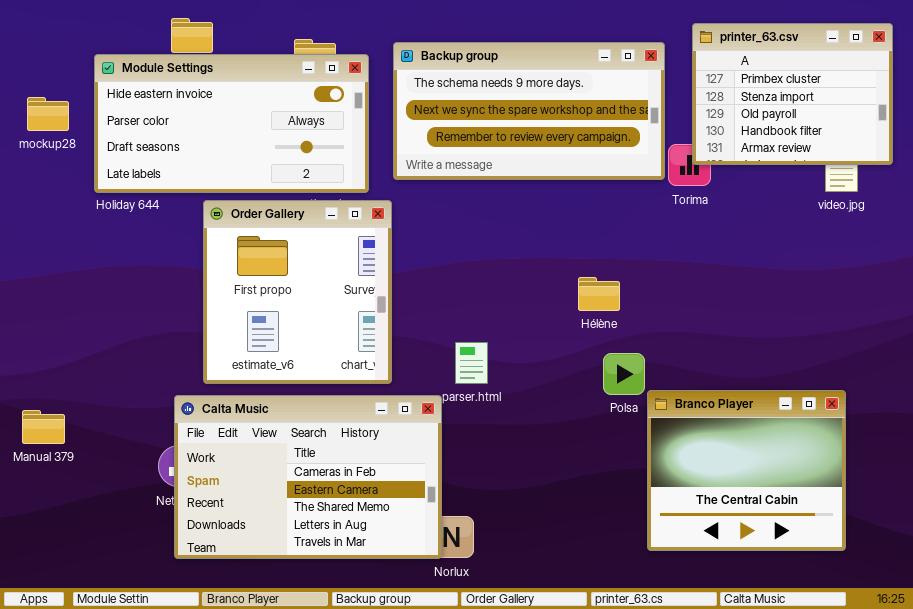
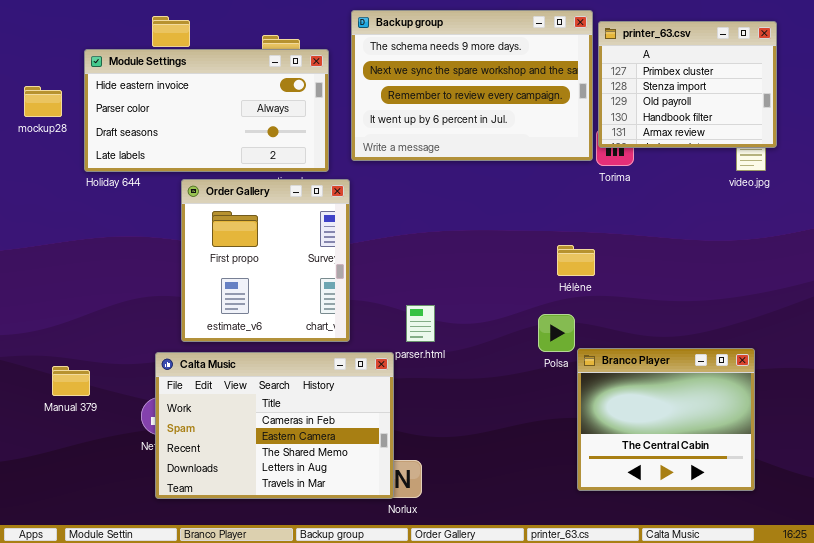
printer_63.csv: [692,23,893,165] -> [598,21,777,148], moved
Backup group: [393,42,665,180] -> [351,10,593,161], resized
Hélène: [578,277,620,311] -> [557,245,595,276], moved
Manual 379: [22,410,65,444] -> [52,366,90,396], moved

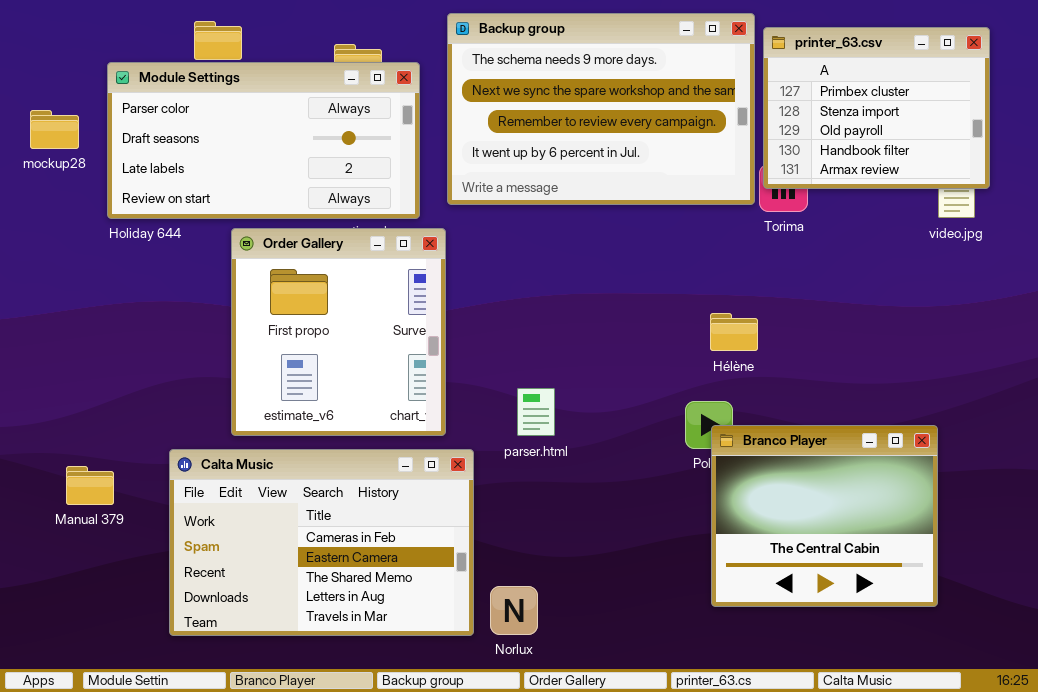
Module Settings: [84,49,329,172] -> [107,62,420,219], scrolled down 1 row
Branco Player: [577,348,755,491] -> [711,425,938,607], moved
Calta Music: [155,352,394,499] -> [169,449,474,636], moved

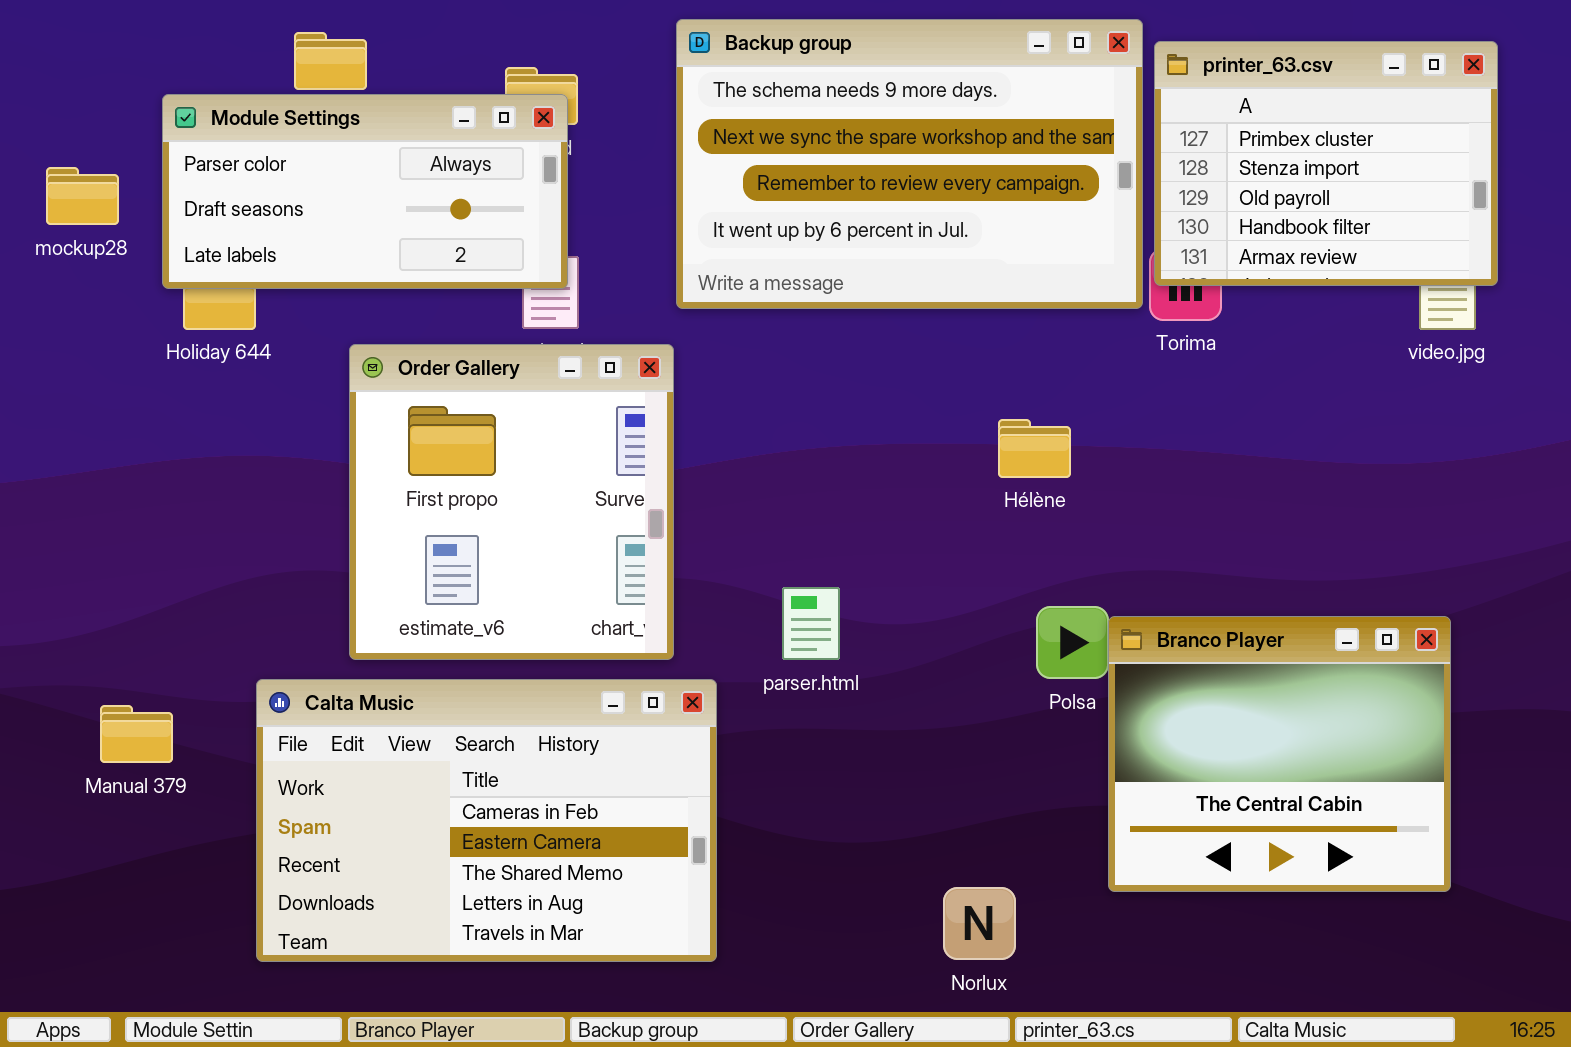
Module Settings: [107,62,420,219] -> [162,94,568,289], resized
Hélène: [710,313,758,351] -> [998,419,1071,478], moved
Branco Player: [711,425,938,607] -> [1108,616,1451,892], moved
Norlux: [490,586,538,635] -> [943,887,1016,960], moved

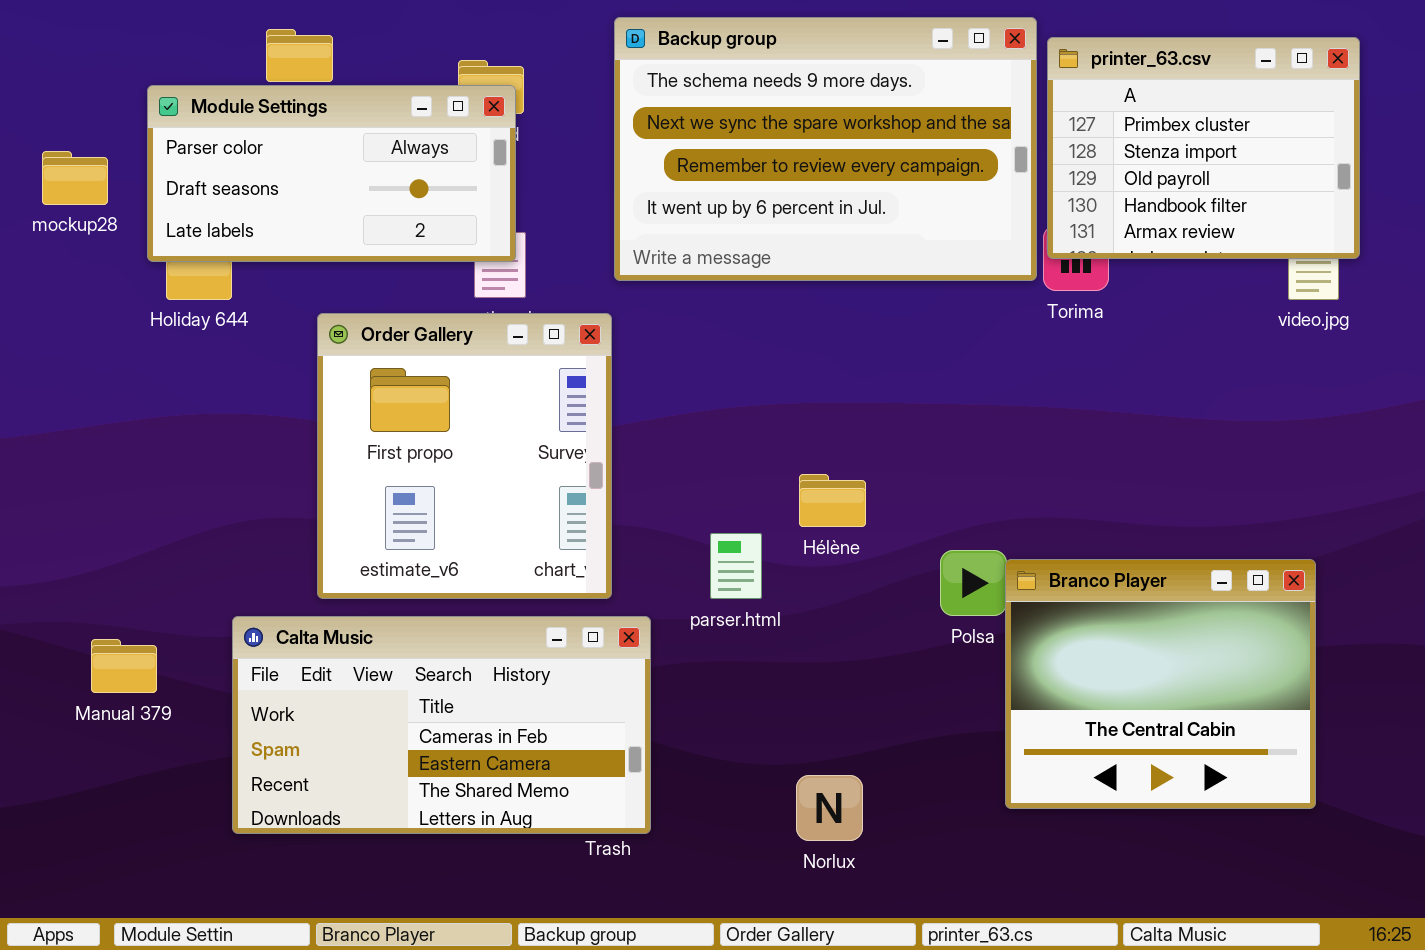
Hélène: [998,419,1071,478] -> [799,474,866,527], moved
Calta Music: [256,679,717,962] -> [232,616,651,834], resized
Norlux: [943,887,1016,960] -> [796,775,863,841], moved

